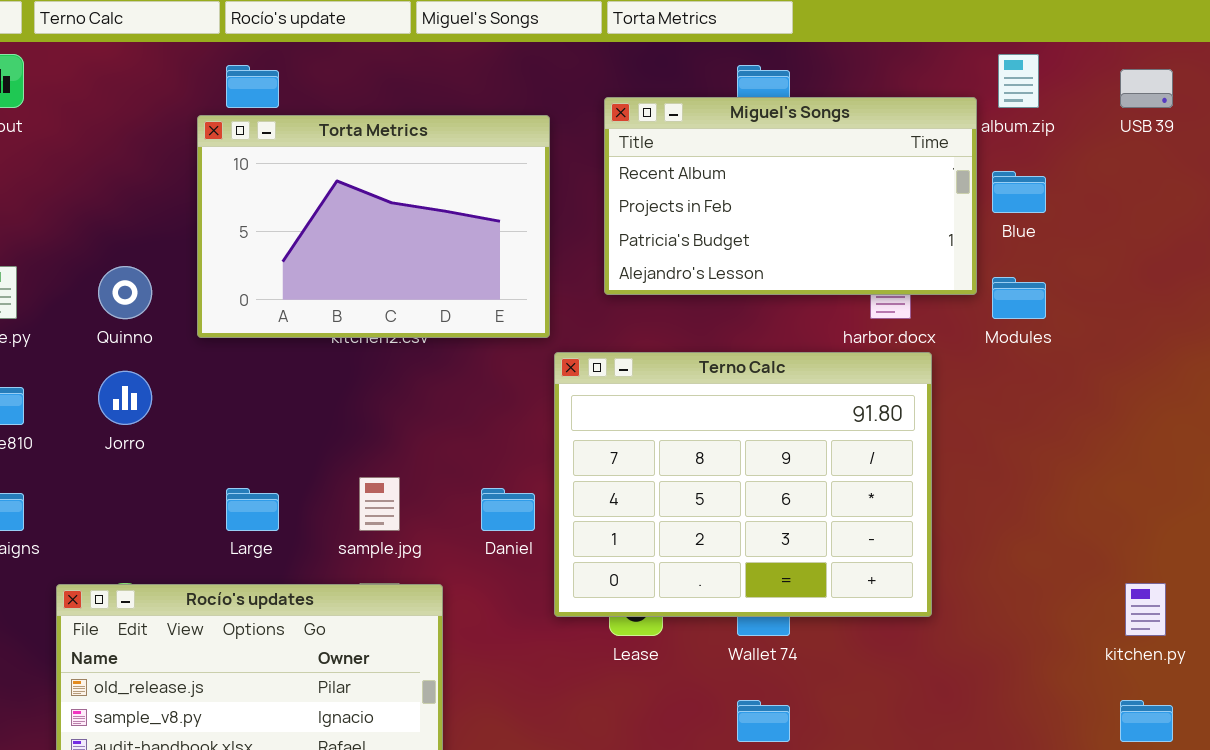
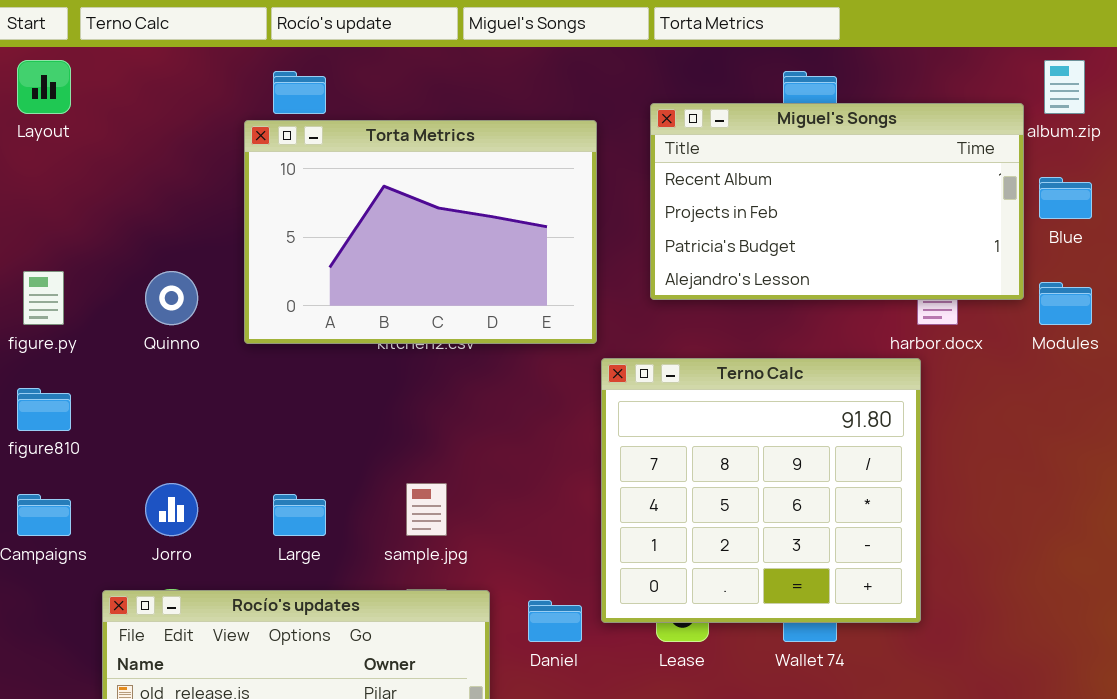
Terno Calc: [554,352,932,617] -> [601,358,921,623], resized
Jorro: [98,371,152,425] -> [145,483,198,536], moved
Daniel: [481,488,535,531] -> [528,600,582,642], moved

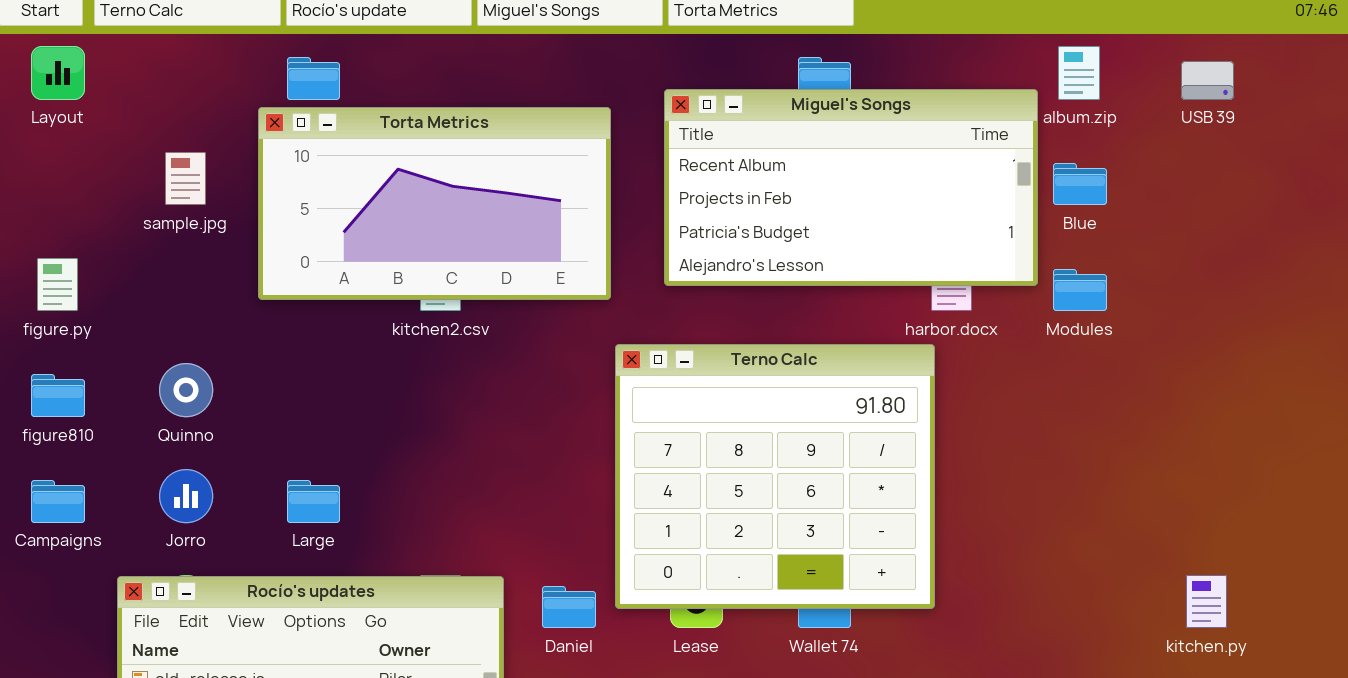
Torta Metrics: [244,120,597,344] -> [258,107,611,300], resized
Quinno: [145,271,198,325] -> [159,363,213,417], moved
sample.jpg: [406,483,447,536] -> [165,152,206,205], moved

